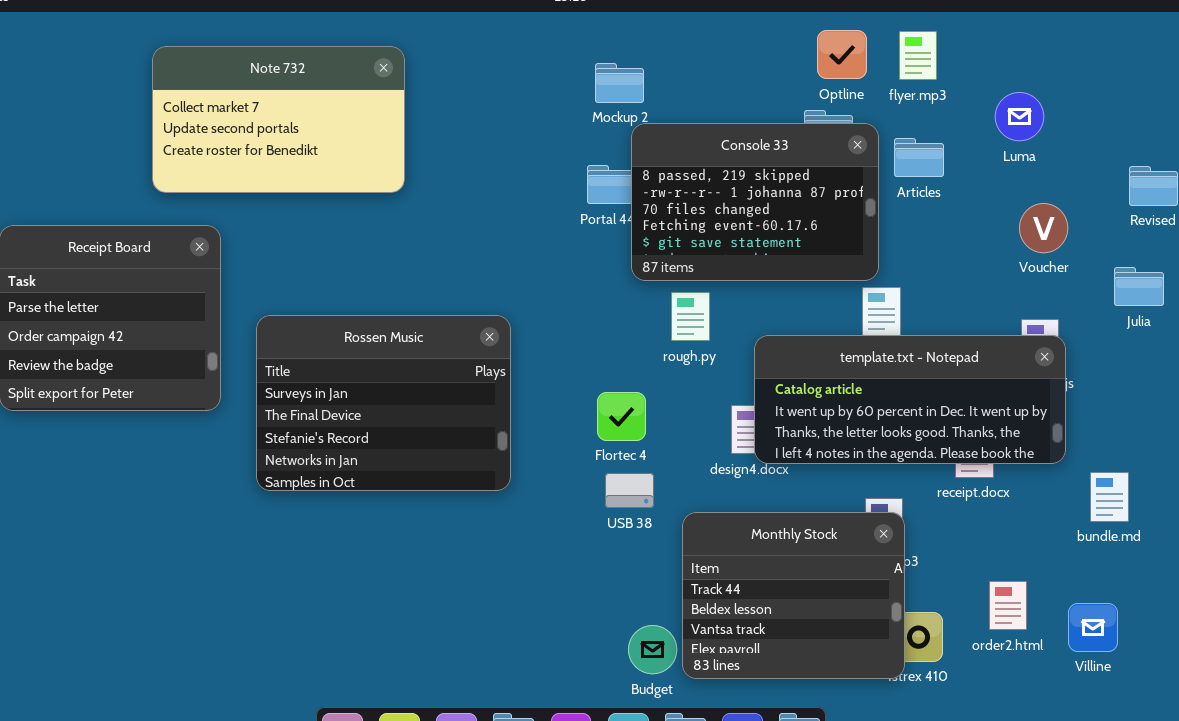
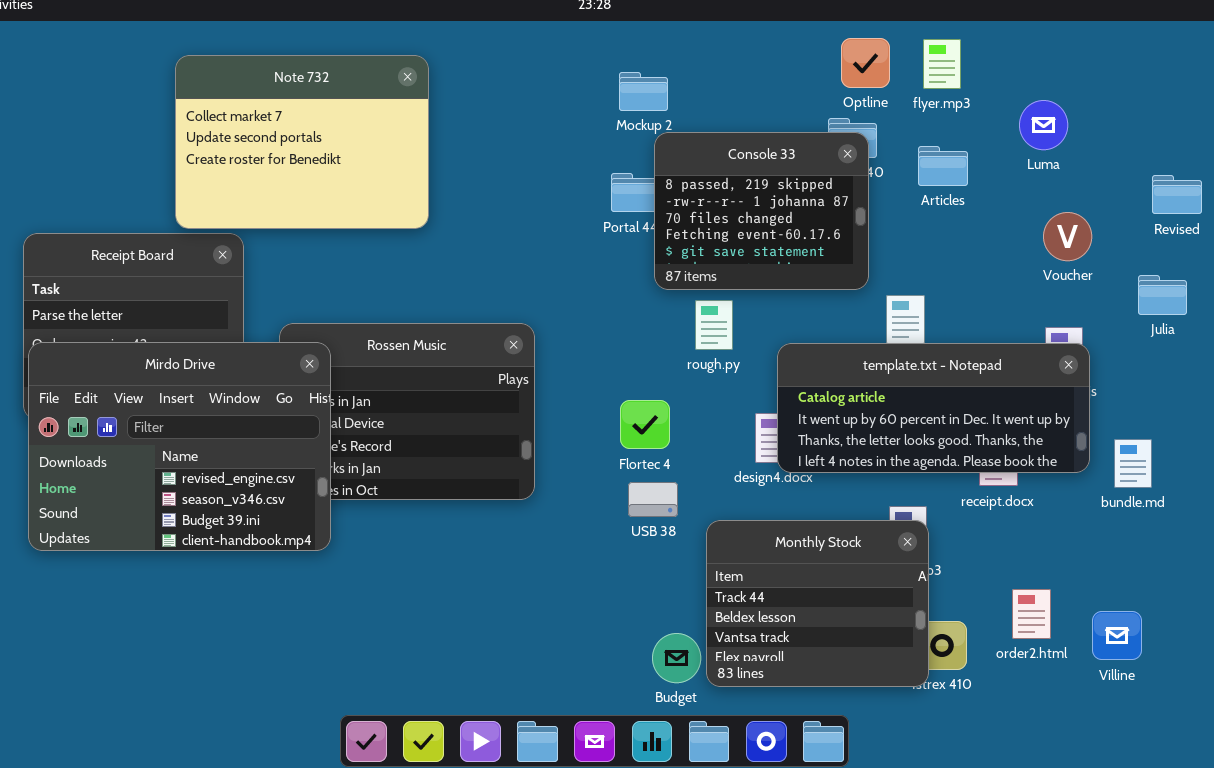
Note 732: [152,46,405,193] -> [175,55,429,229], resized
Console 33: [631,123,879,281] -> [654,132,869,290], resized
Mirdo Drive: none -> [28,342,331,551], opened
bundle.md: [1090,472,1129,522] -> [1114,439,1152,488], moved

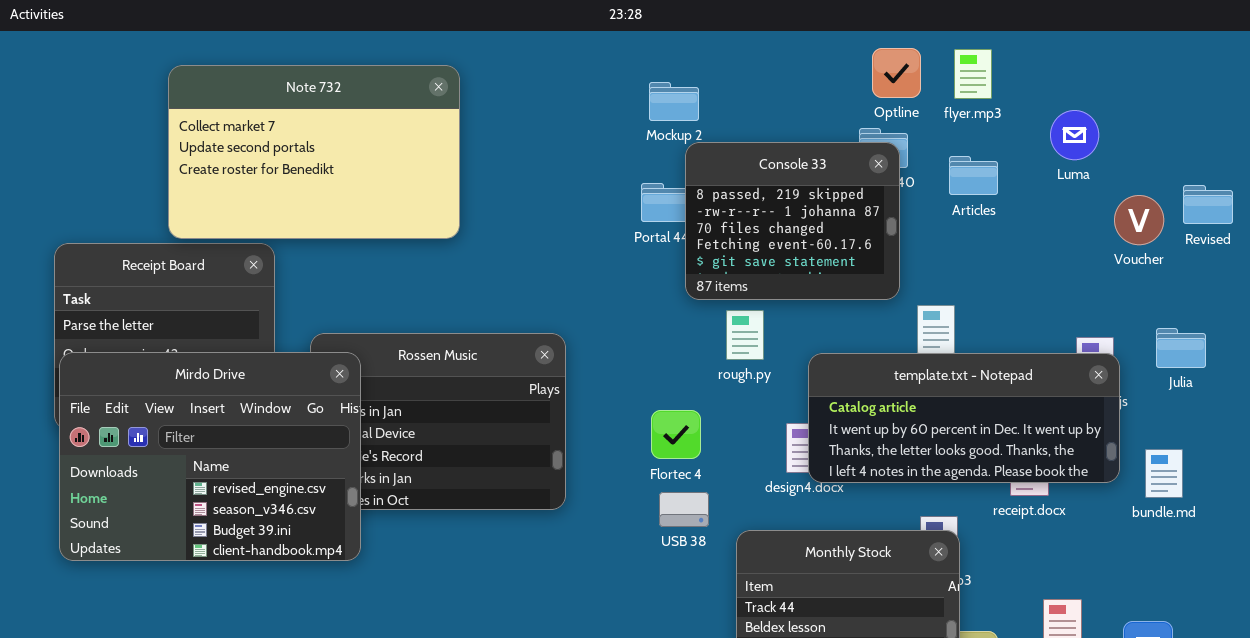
Note 732: [175,55,429,229] -> [168,65,460,239], resized
Voucher: [1043,212,1092,261] -> [1114,195,1164,245], moved
Julia: [1138,275,1187,315] -> [1156,328,1206,368], moved

